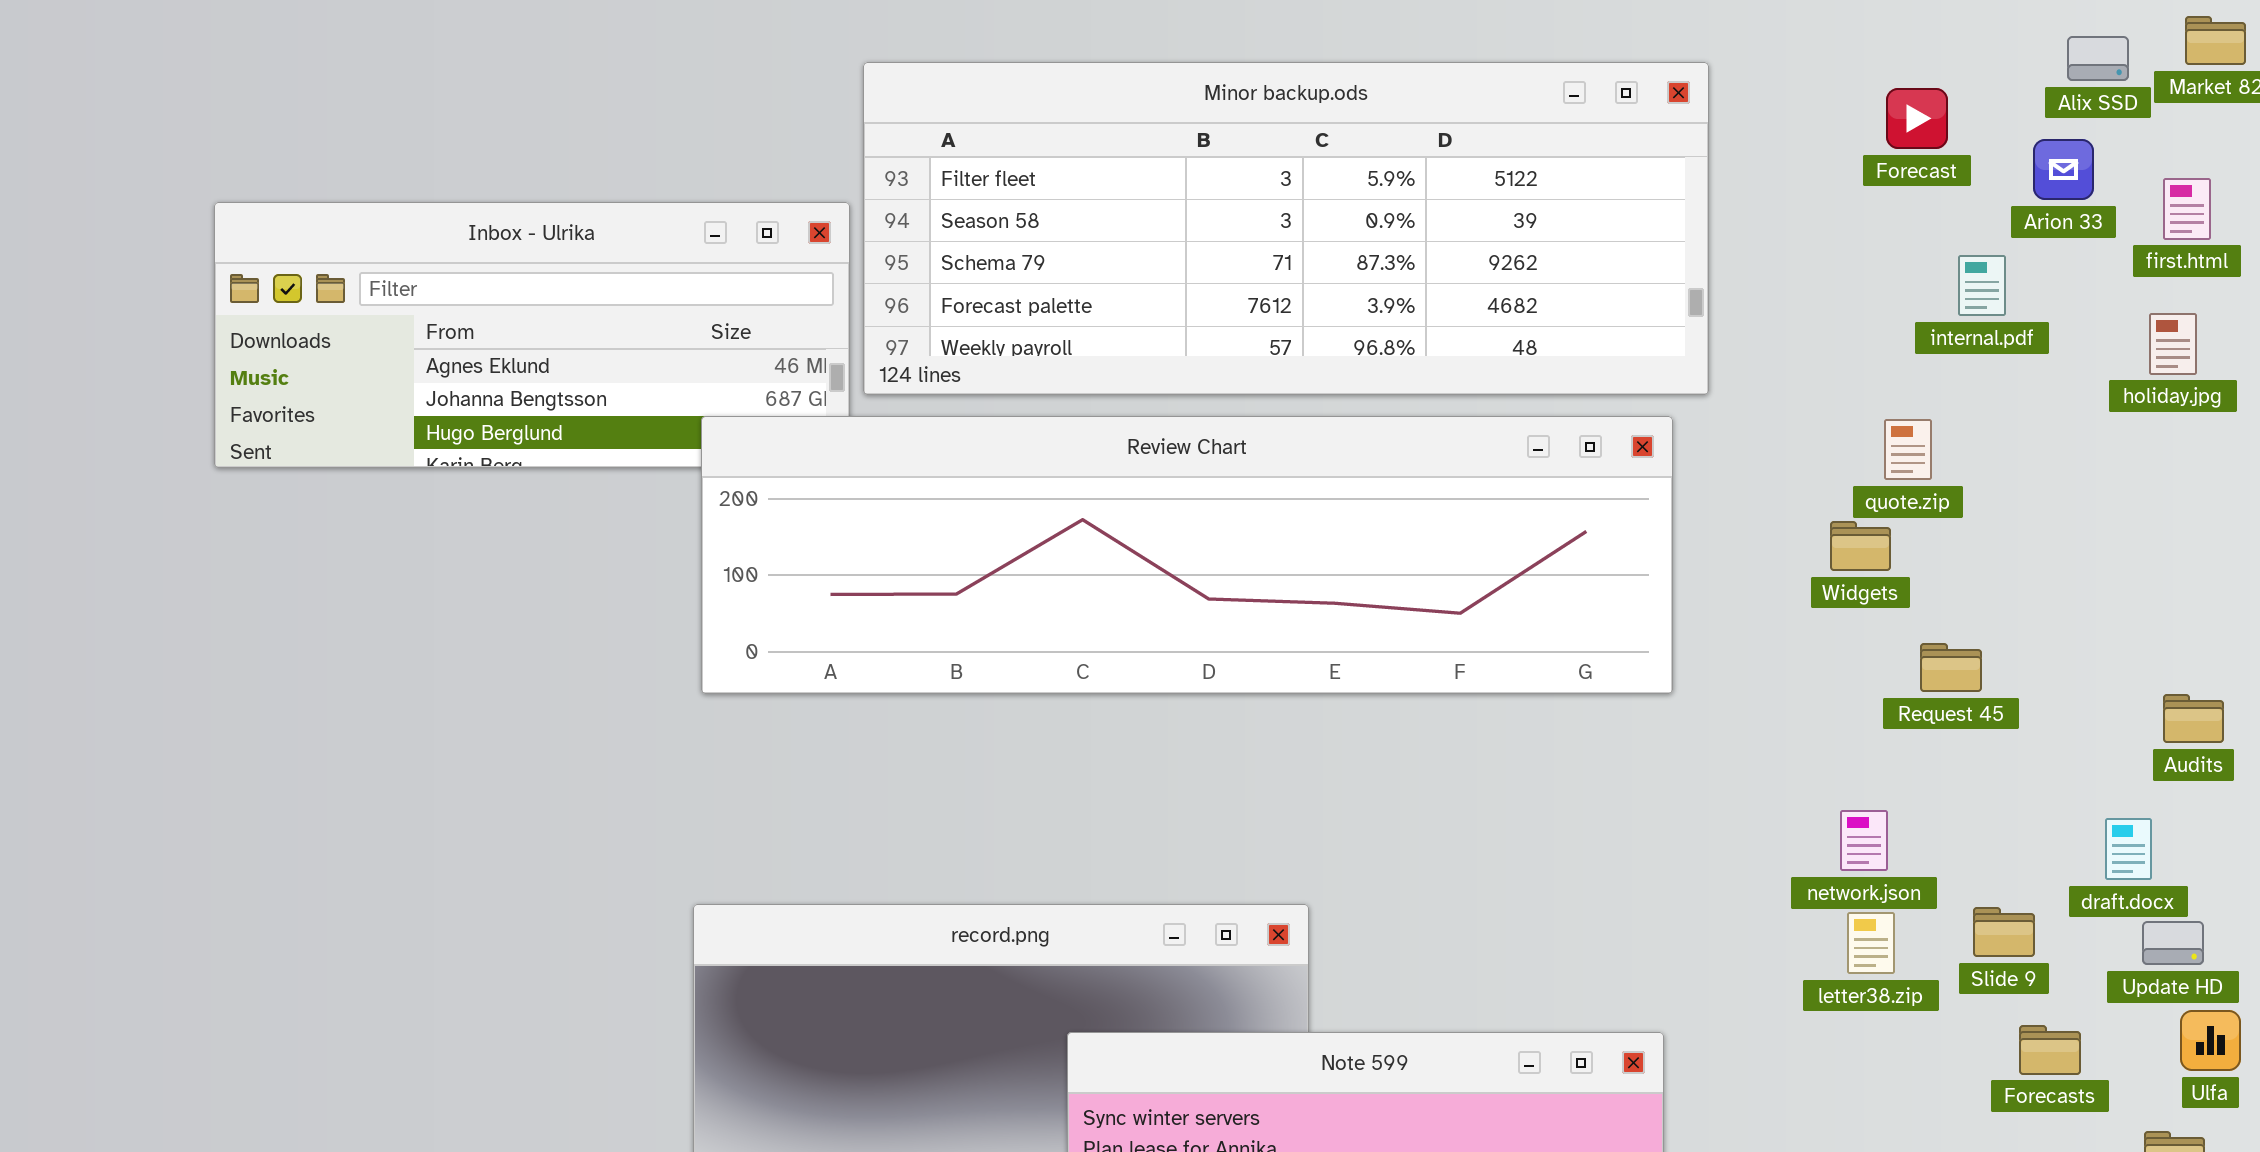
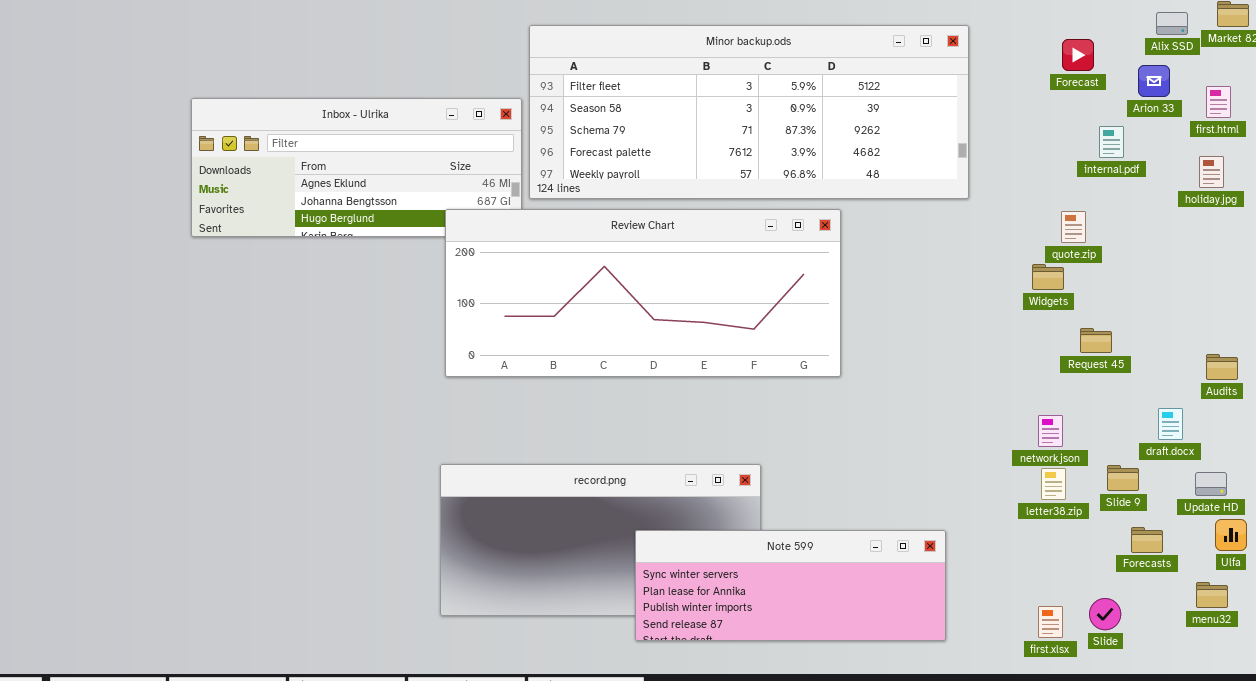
Review Chart: [701,416,1673,694] -> [445,209,841,377], resized
draft.docx: [2105,818,2152,880] -> [1158,408,1183,440], moved

